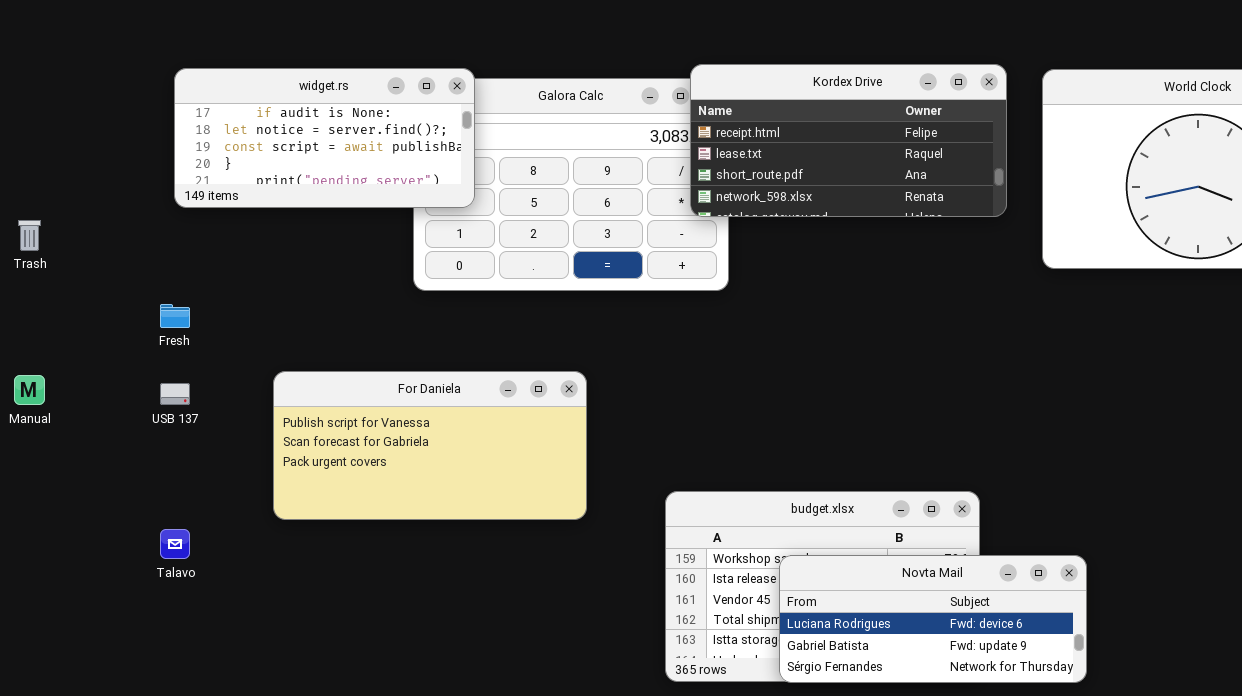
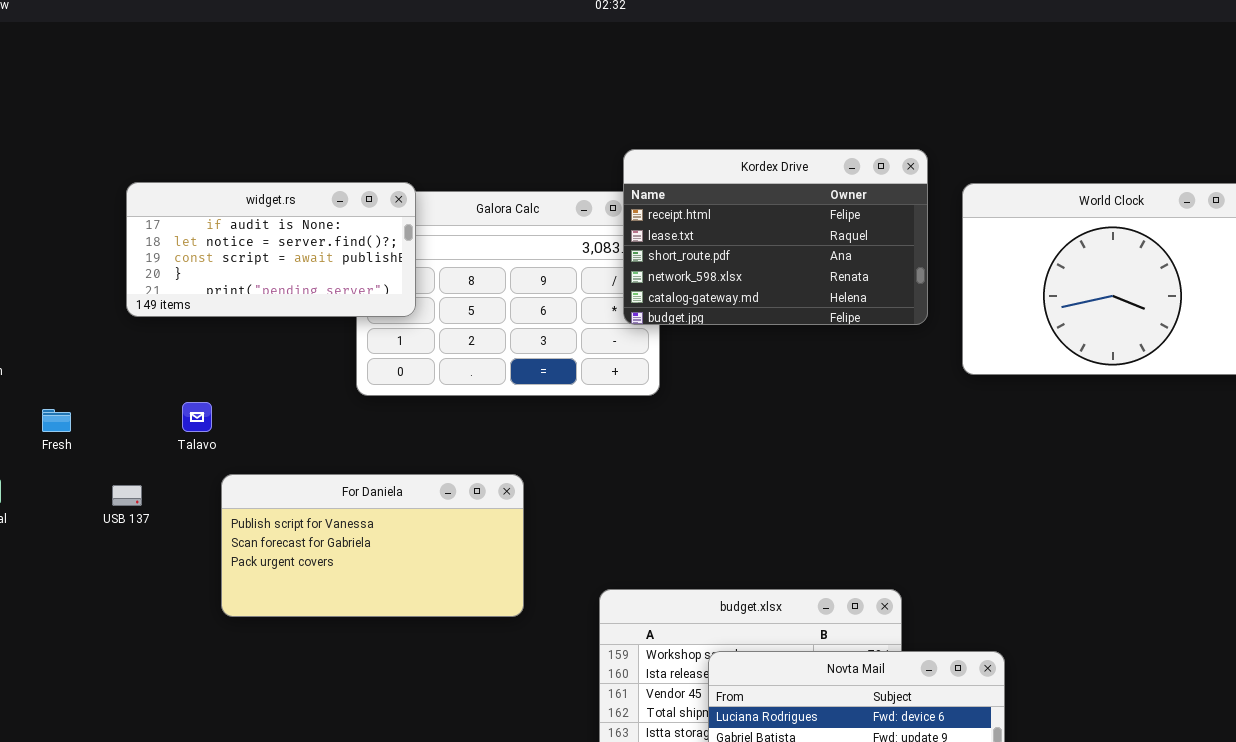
Kordex Drive: [690,64,1007,217] -> [623,149,928,325], resized
Fresh: [160,304,190,328] -> [42,409,71,432], moved
Talavo: [160,529,190,559] -> [182,402,212,432], moved

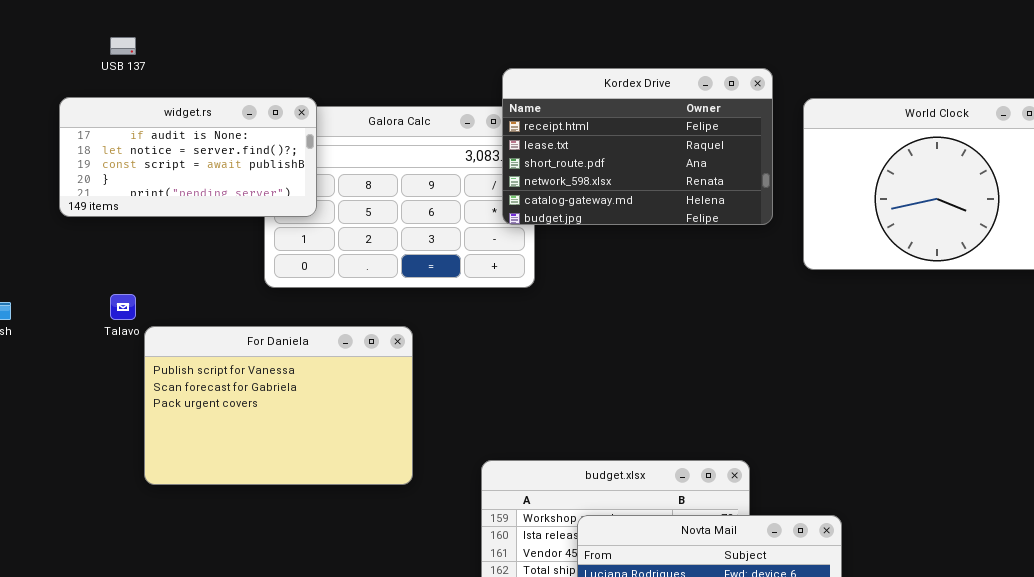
For Daniela: [221,474,524,617] -> [144,326,413,485], resized
USB 137: [112,485,142,506] -> [110,37,136,55], moved

